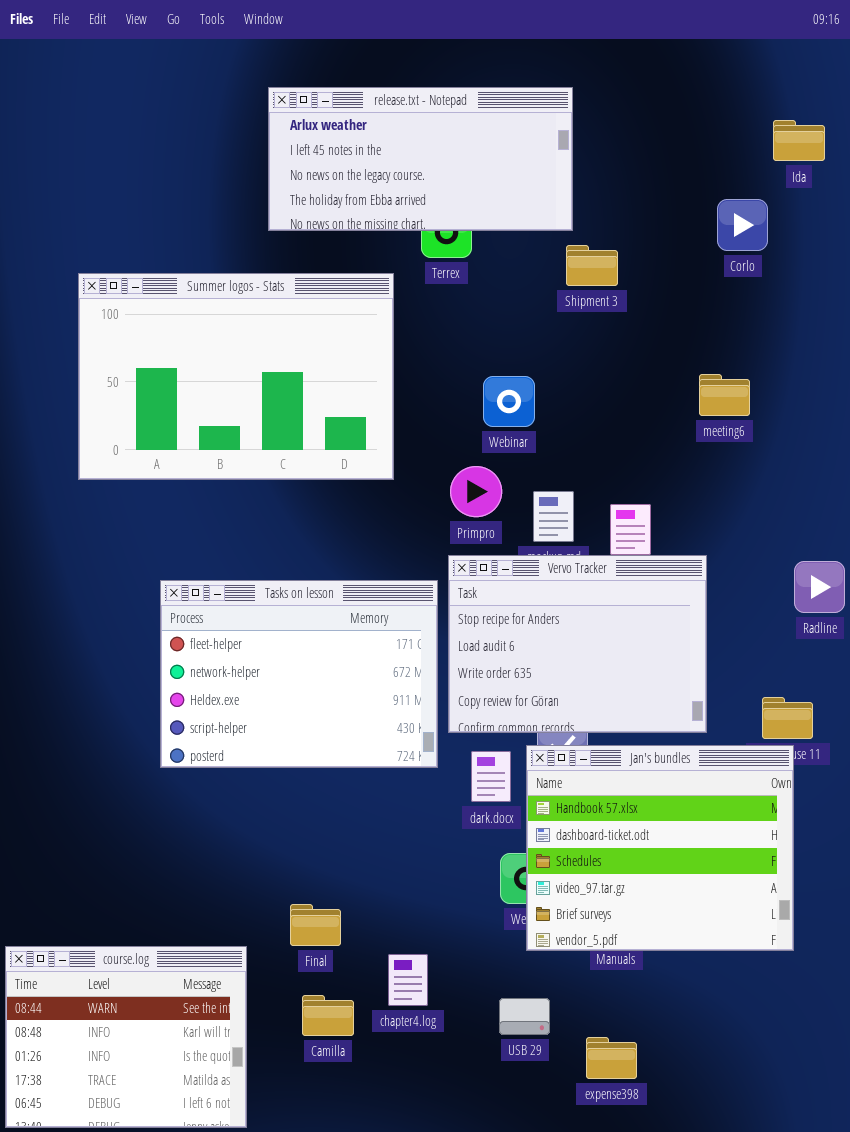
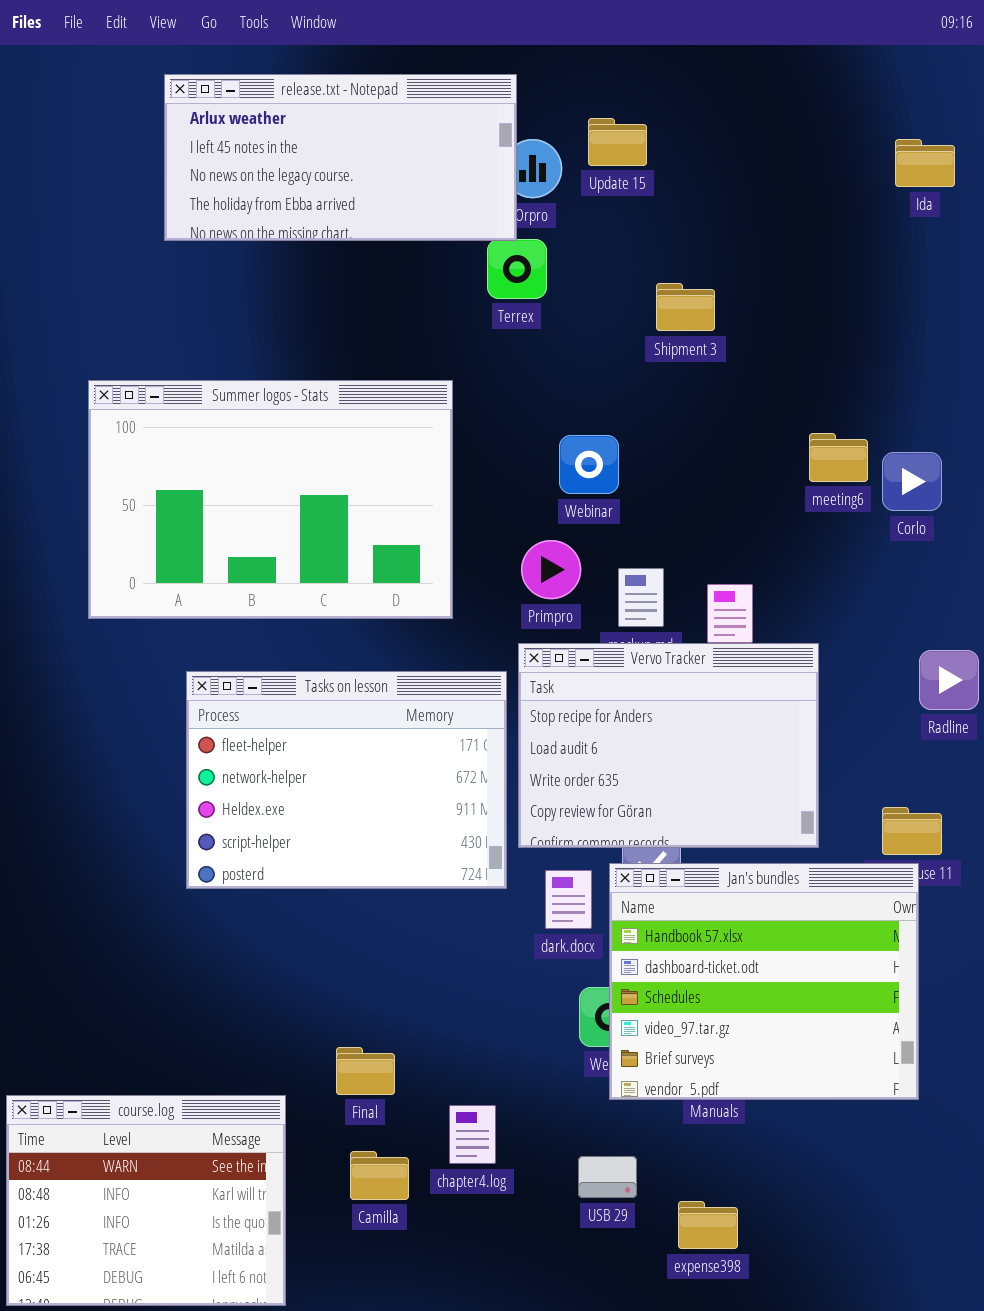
release.txt - Notepad: [268,87,573,231] -> [164,74,517,241], moved
Corlo: [717,199,768,251] -> [882,452,942,511], moved
Summer logos - Stats: [78,273,394,480] -> [88,380,453,619], moved

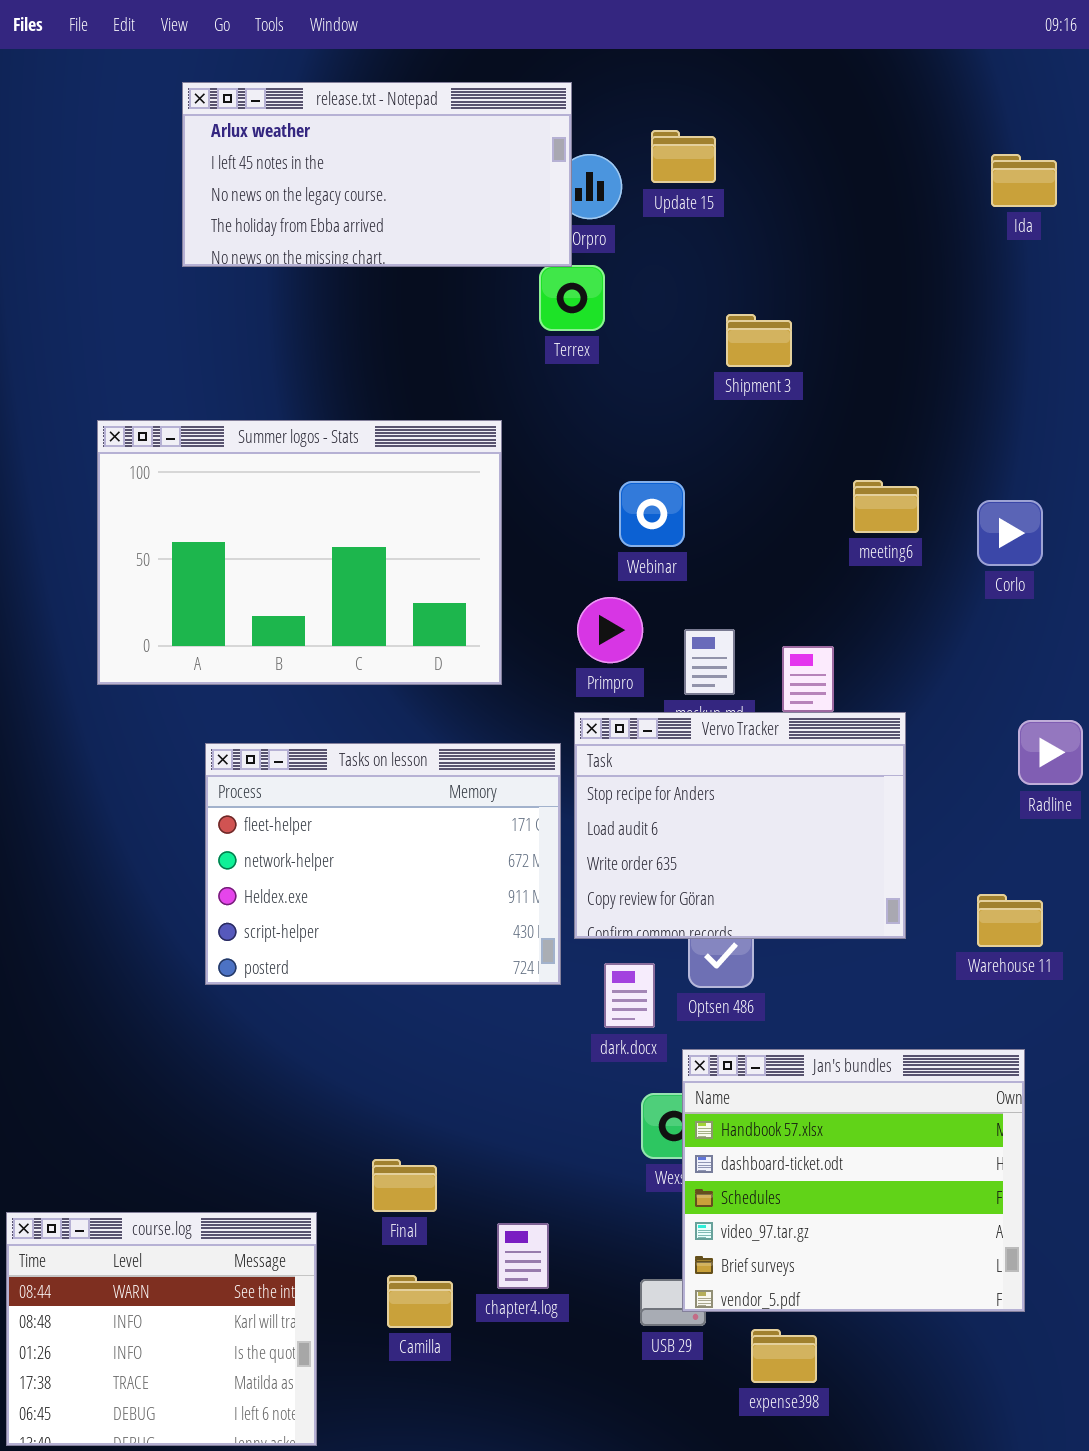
meeting6: [809,433,868,482] -> [853,480,919,533], moved
Jan's bundles: [609,863,919,1100] -> [682,1049,1025,1312], moved

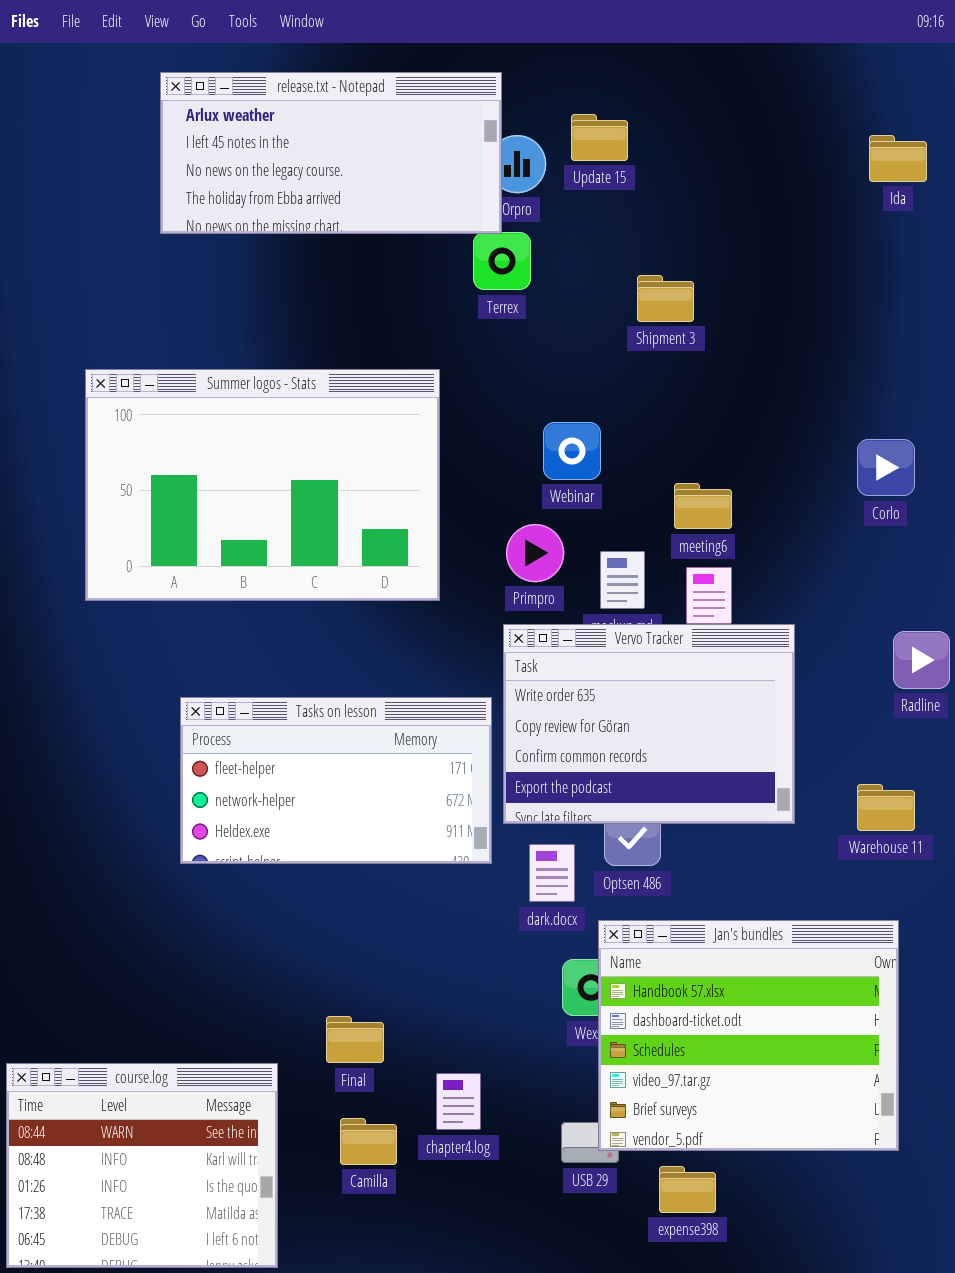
meeting6: [853,480,919,533] -> [674,483,732,529], moved
Vervo Tracker: [574,712,906,939] -> [503,624,795,824], scrolled down 2 rows
Tasks on lesson: [205,743,561,985] -> [180,697,492,864], resized

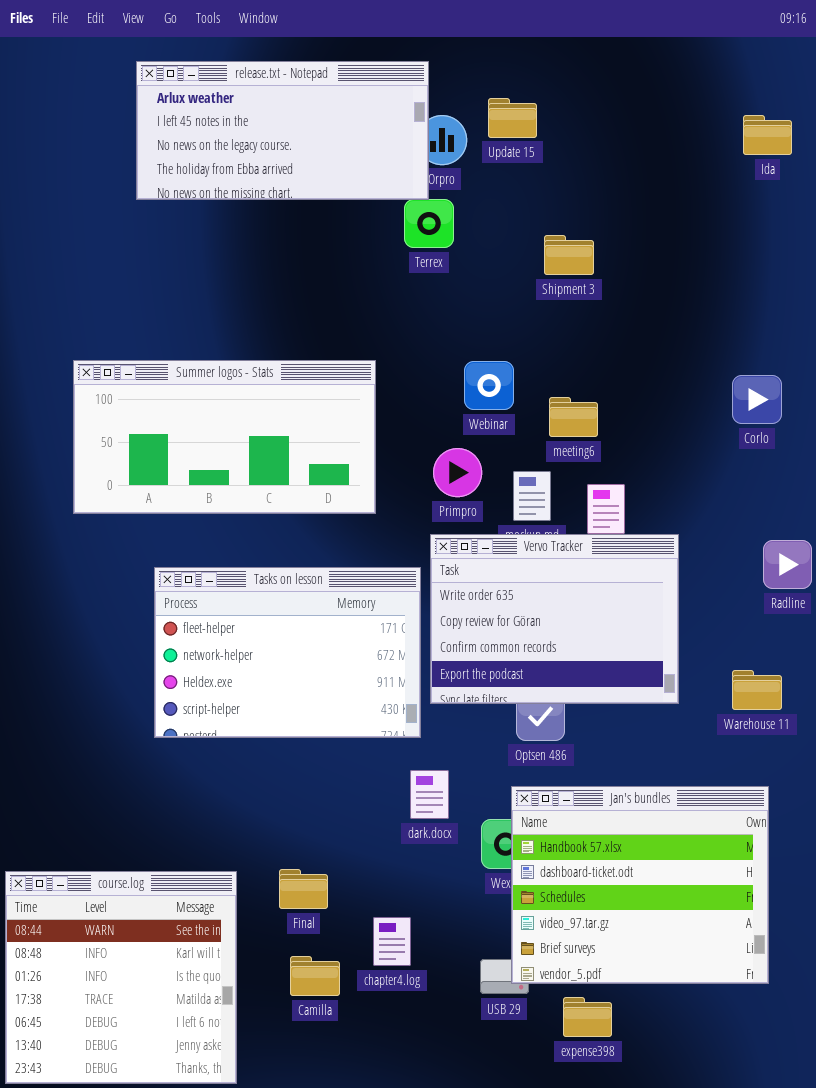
Summer logos - Stats: [85,369,440,601] -> [73,360,376,514], resized
meeting6: [674,483,732,529] -> [549,397,598,437], moved
Tasks on lesson: [180,697,492,864] -> [154,567,421,738], resized
dark.docx: [529,844,575,902] -> [410,770,449,819], moved
course.log: [6,1063,278,1268] -> [5,871,237,1084], resized

